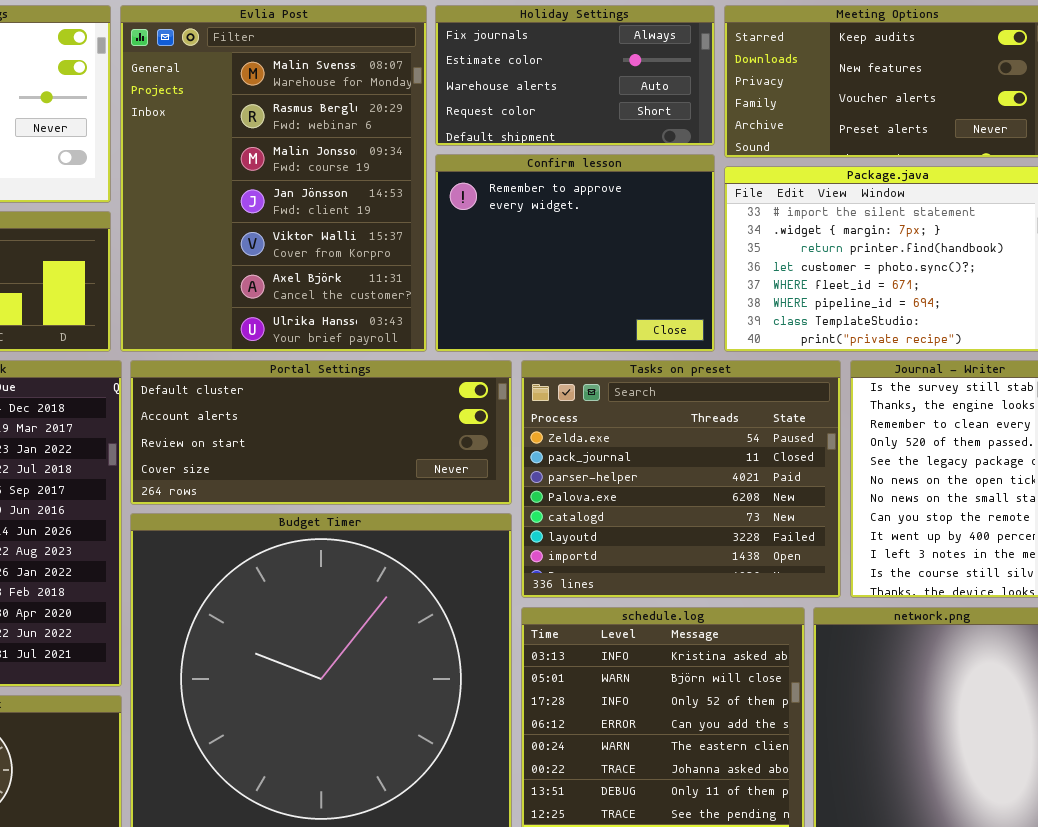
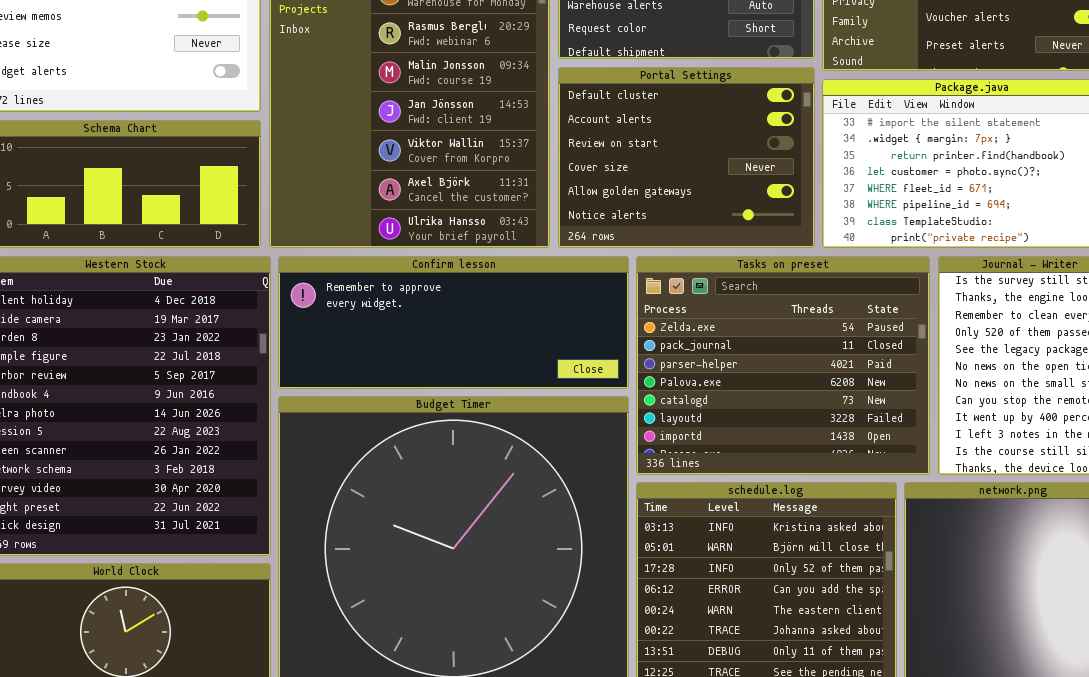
Confirm lesson: [435,154,715,352] -> [278,256,629,389], moved, resized
Portal Settings: [130,360,512,505] -> [558,67,815,248], moved, resized

